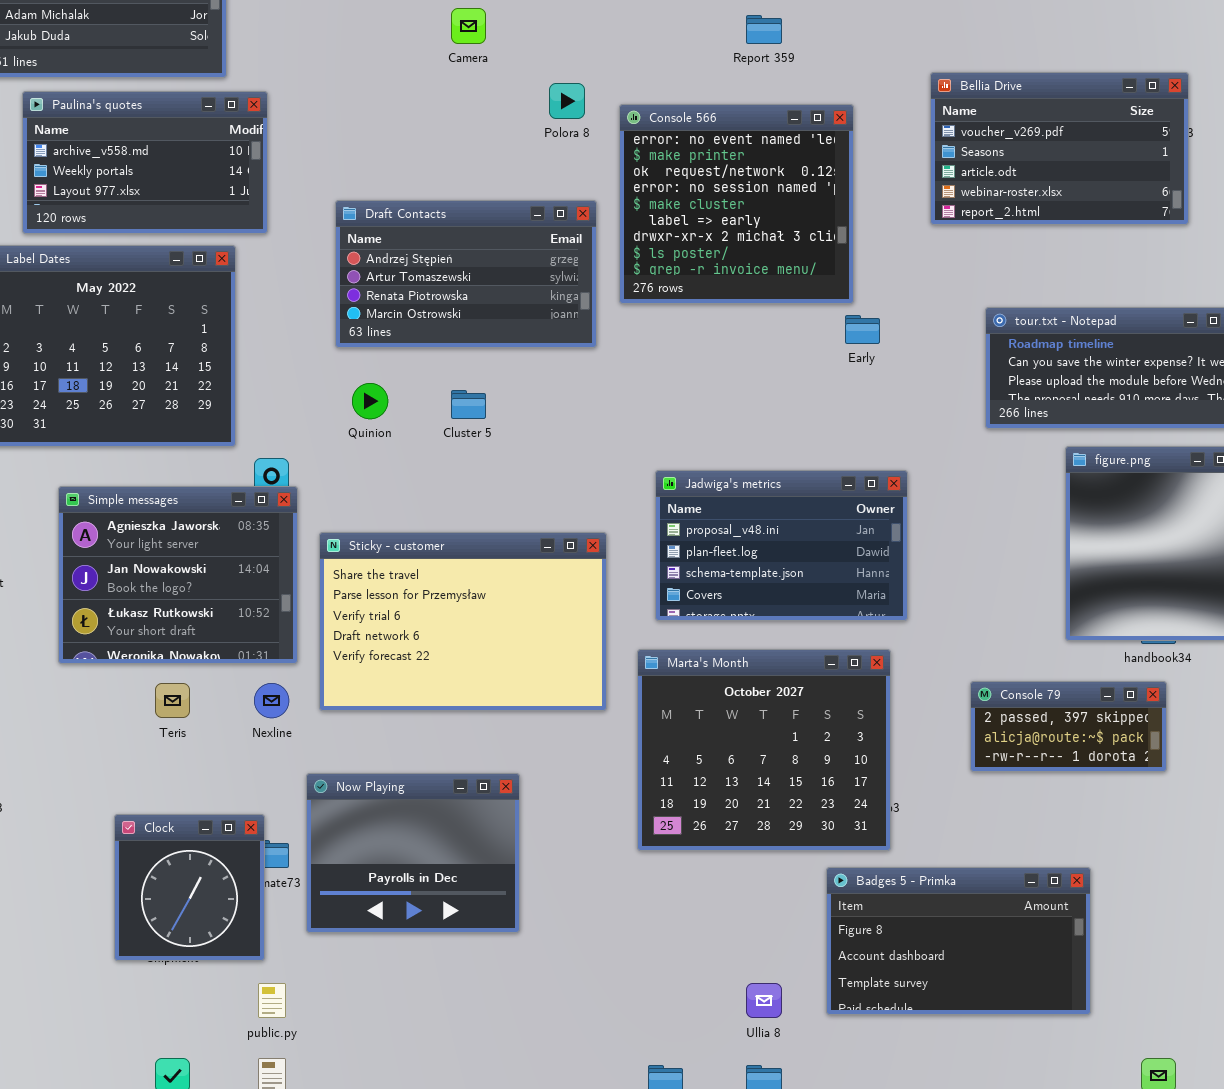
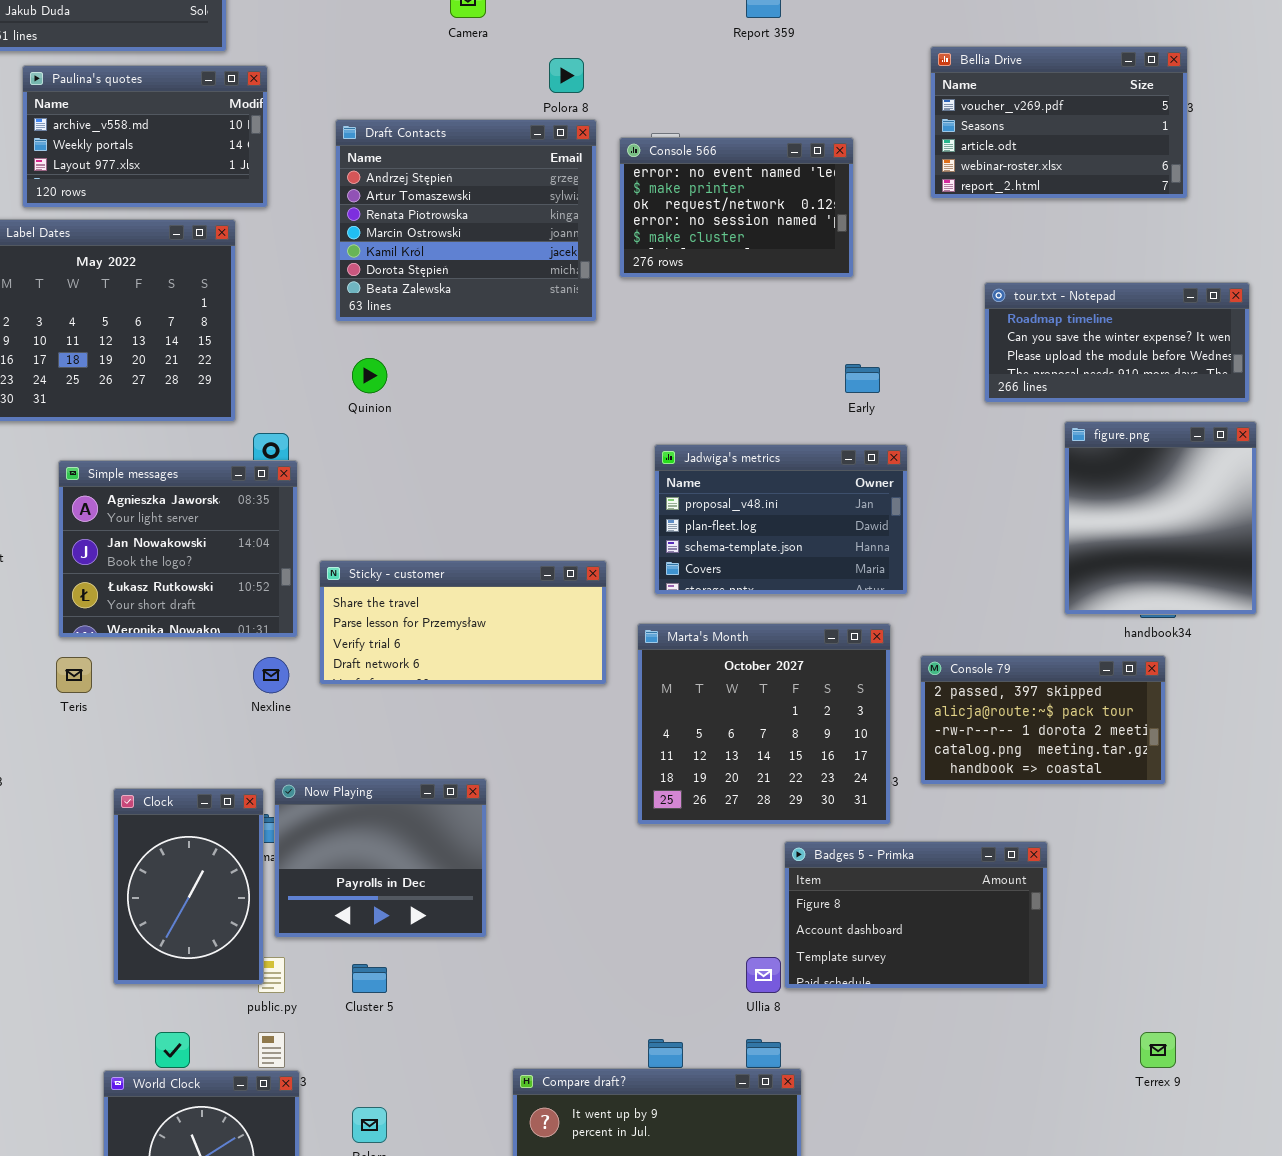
Console 566: [619,104,854,304] -> [619,137,854,278], resized
Draft Contacts: [335,200,597,348] -> [335,119,597,322], resized
Early: [845,315,880,344] -> [845,364,880,393], moved
Cluster 5: [451,390,486,419] -> [352,964,387,993], moved
Sticky - customer: [319,532,607,711] -> [319,560,607,685], resized
Console 79: [970,681,1167,772] -> [920,655,1166,785], resized
Teris: [155,683,190,718] -> [56,657,92,693], moved
Now Playing: [306,773,520,933] -> [274,778,487,938], moved
Clock: [114,814,265,961] -> [113,788,264,985], resized
Badges 5 - Primka: [826,867,1091,1015] -> [784,841,1048,989], moved

